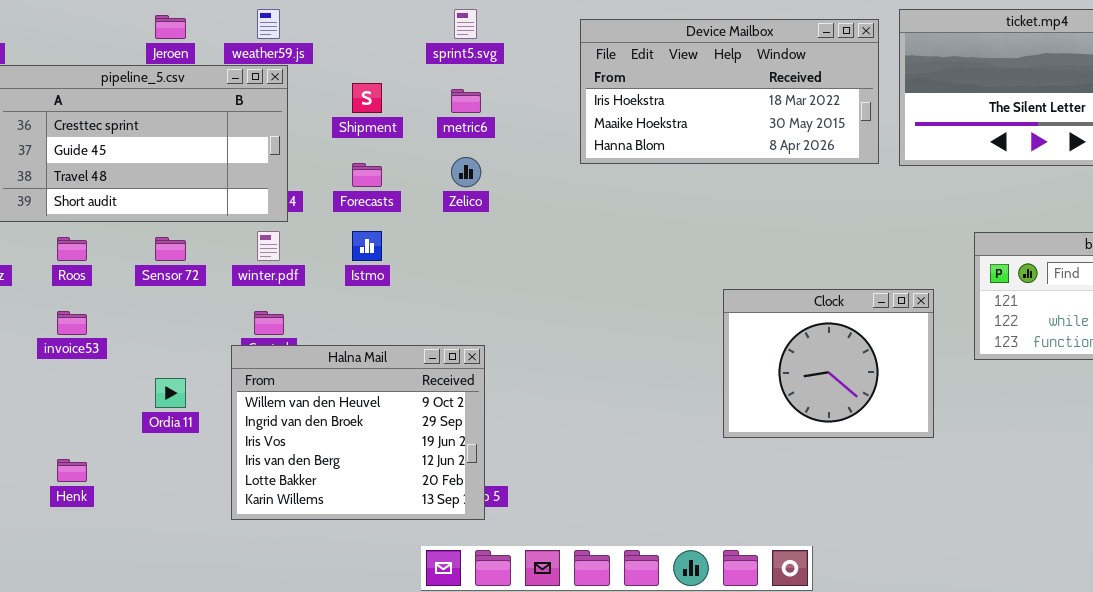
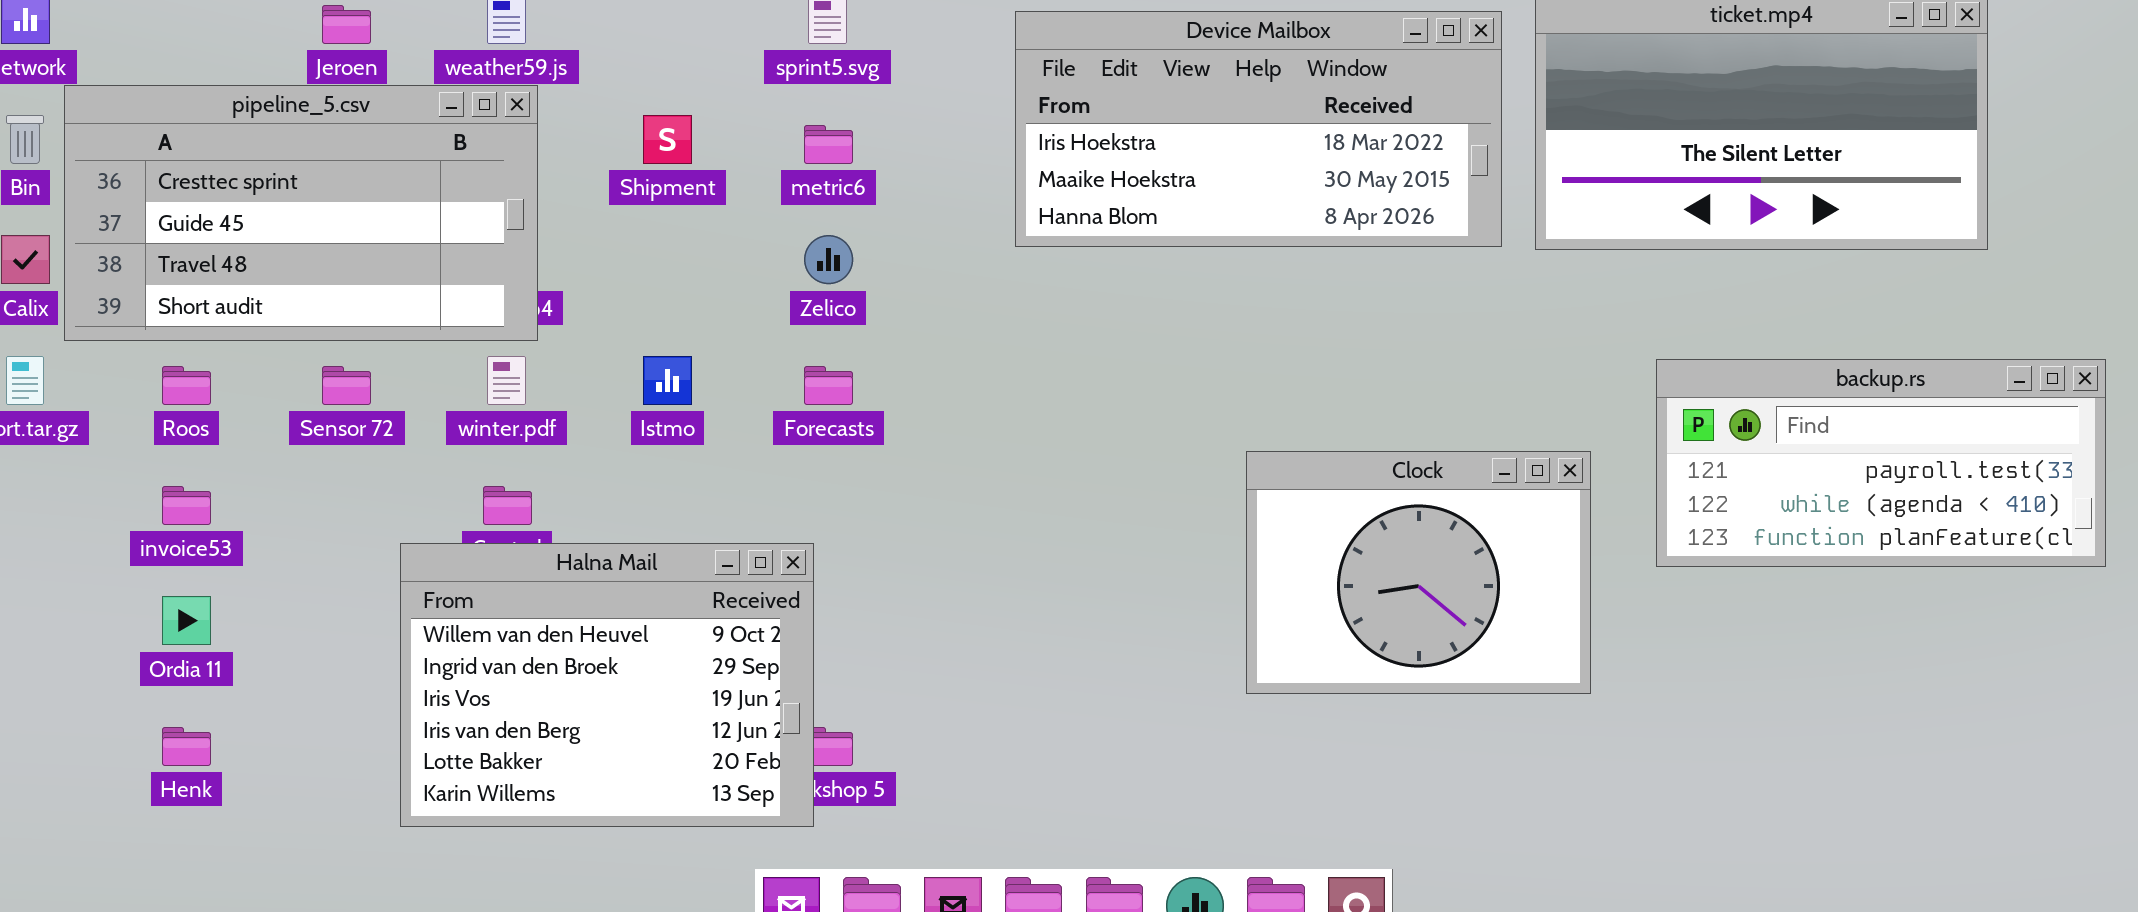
Forecasts: [352,163,382,187] -> [804,366,853,405], moved
Halna Mail: [231,345,485,520] -> [400,543,814,827], moved
Ordia 11: [155,378,186,408] -> [162,596,211,645], moved

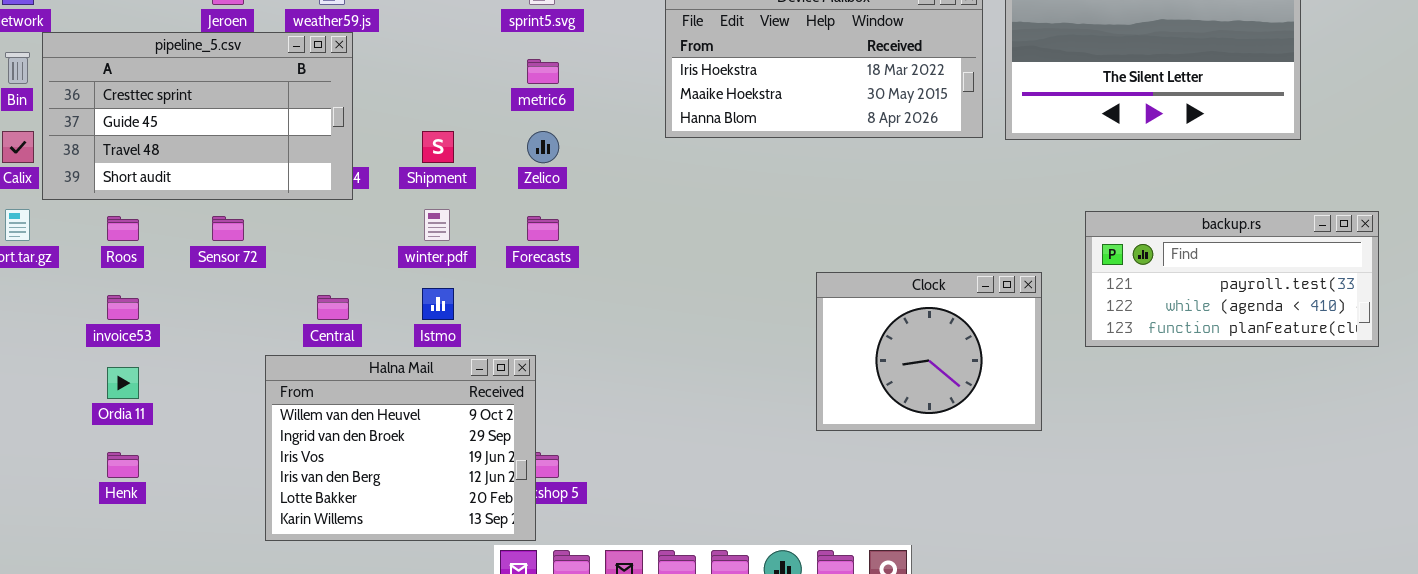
Shipment: [643,115,692,164] -> [422,131,454,163], moved
winter.pdf: [487,356,526,405] -> [424,209,450,241], moved
Istmo: [643,356,692,405] -> [422,288,454,320], moved
Halna Mail: [400,543,814,827] -> [265,355,536,541], moved

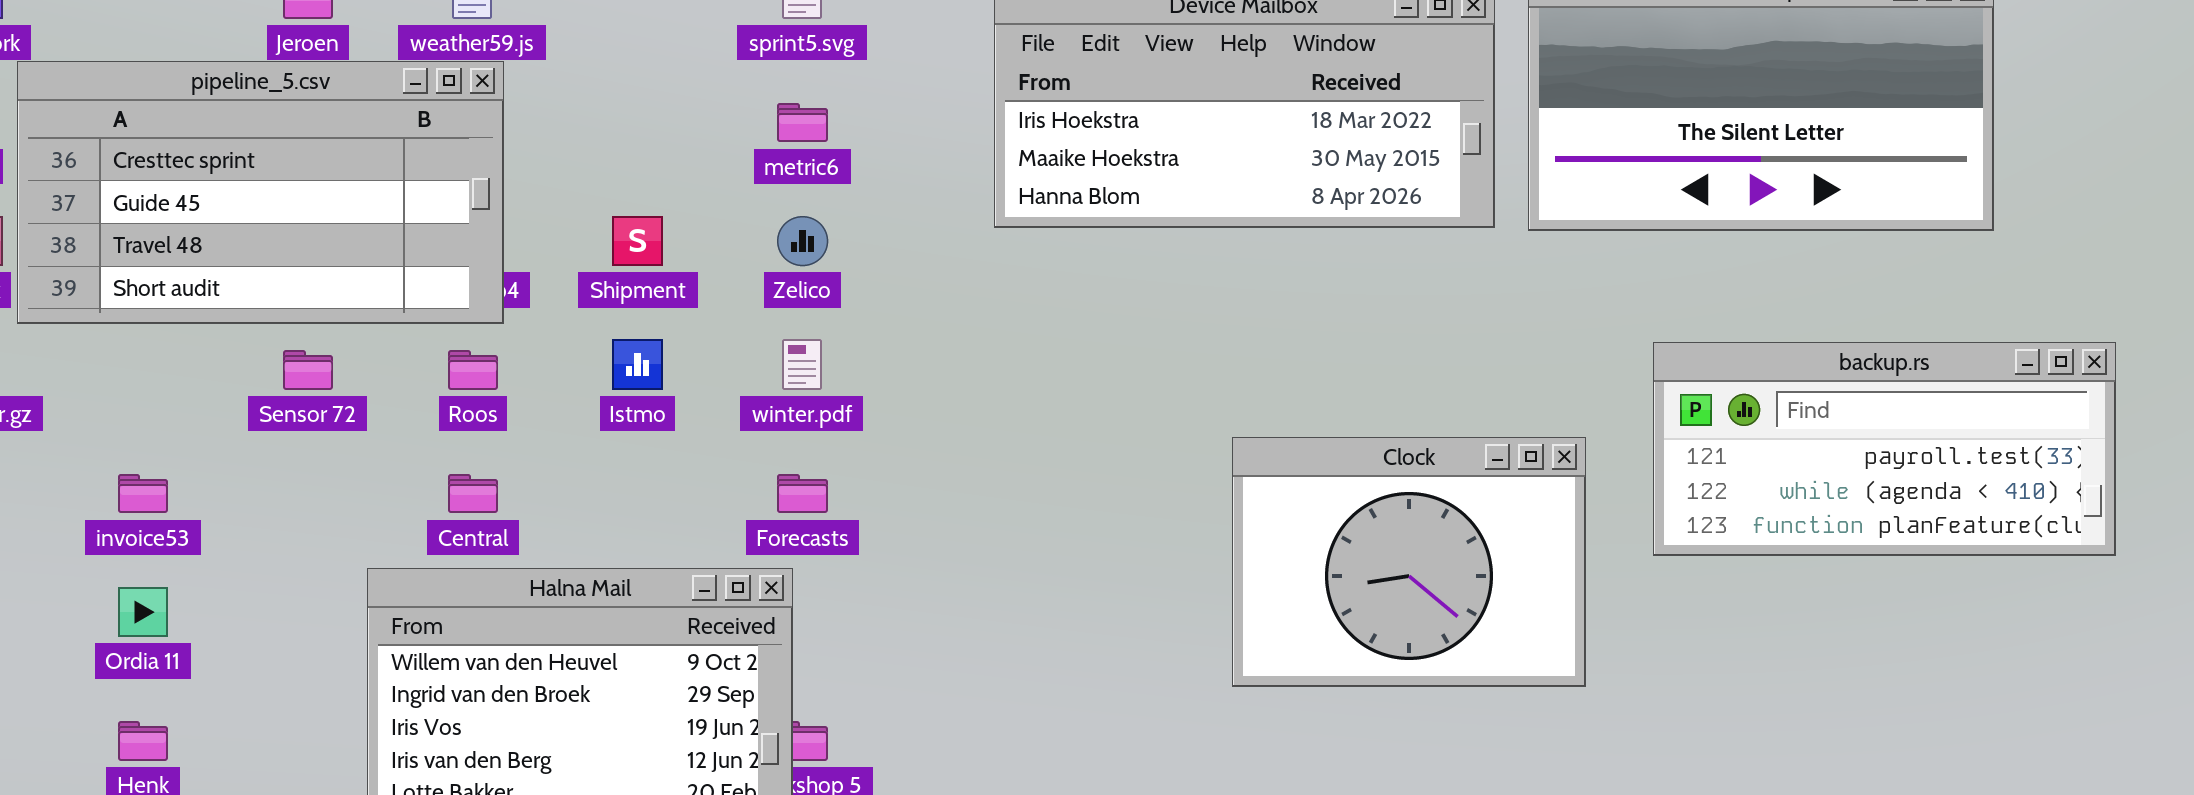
winter.pdf: [424,209,450,241] -> [782,339,822,390], moved
Roos: [107,216,139,241] -> [448,350,498,390], moved
Forecasts: [527,216,559,241] -> [777,474,828,513], moved
Istmo: [422,288,454,320] -> [612,339,663,390], moved

